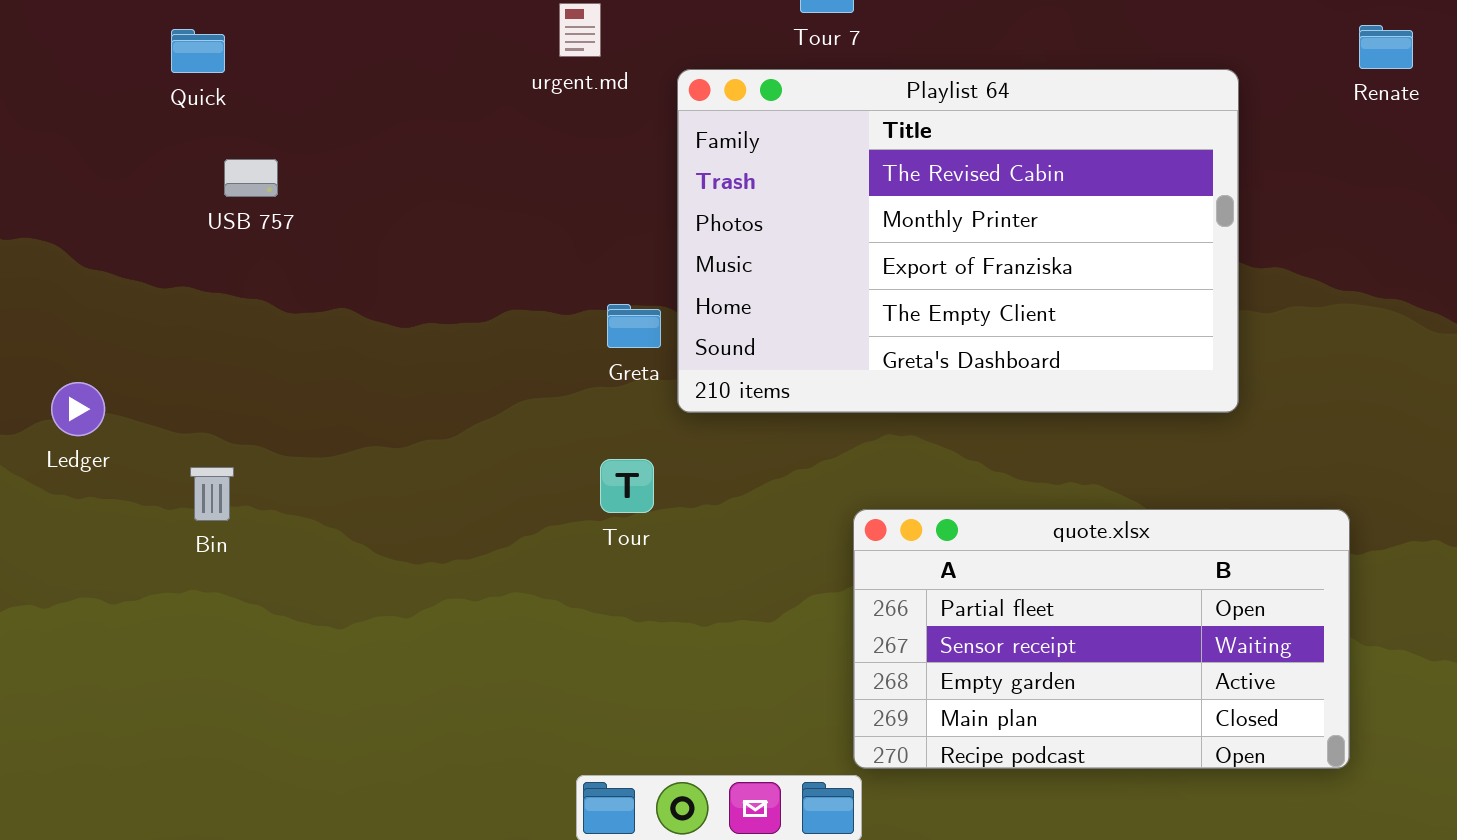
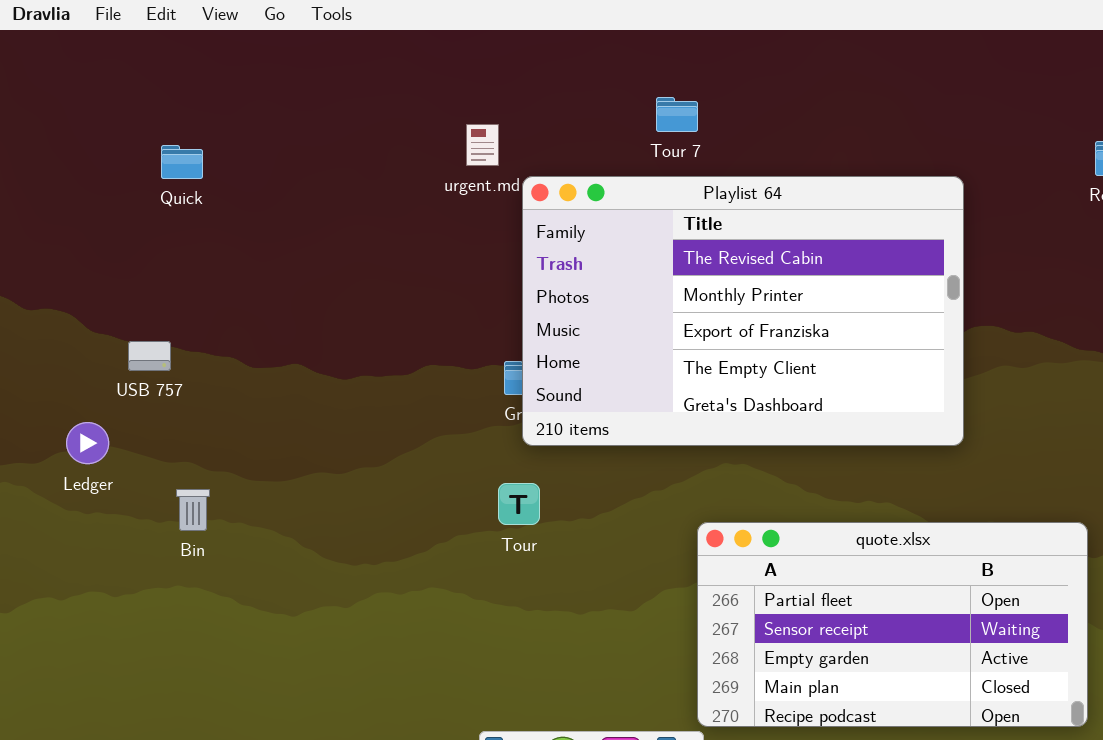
Playlist 64: [677,69,1239,413] -> [522,176,964,446], moved
USB 757: [224,159,278,197] -> [128,341,171,371], moved

